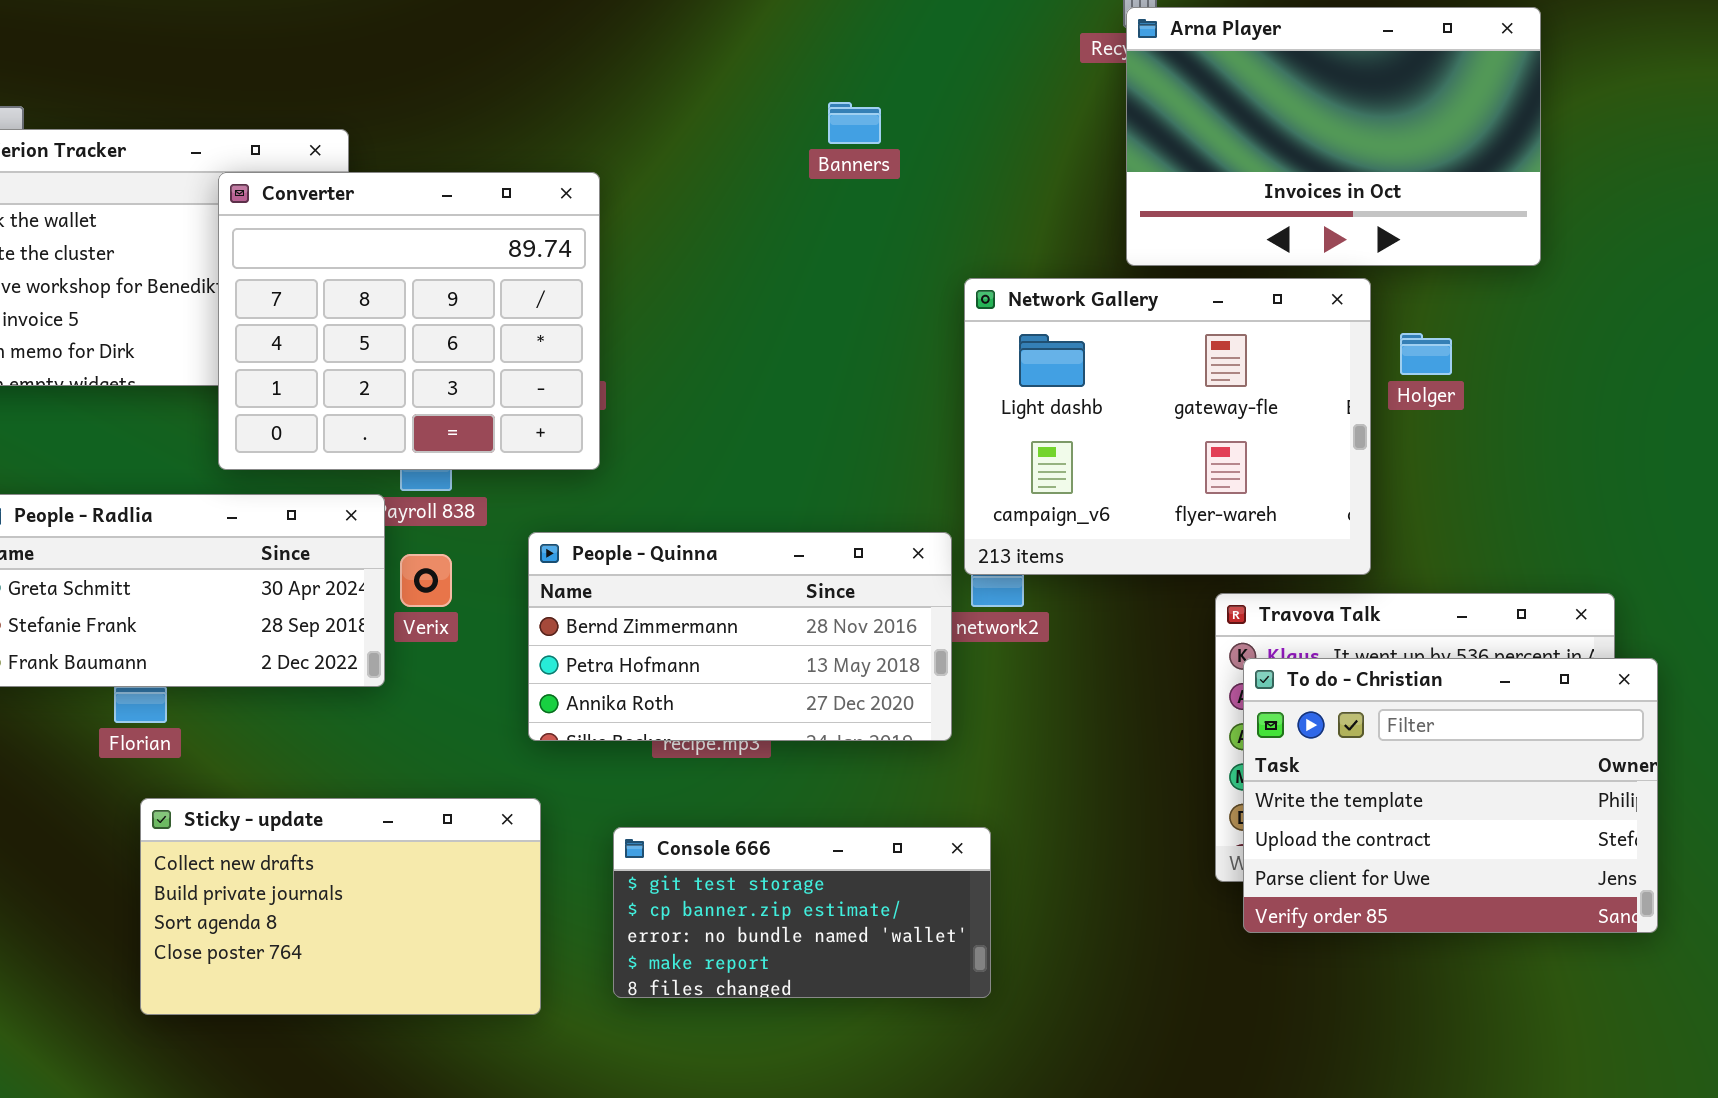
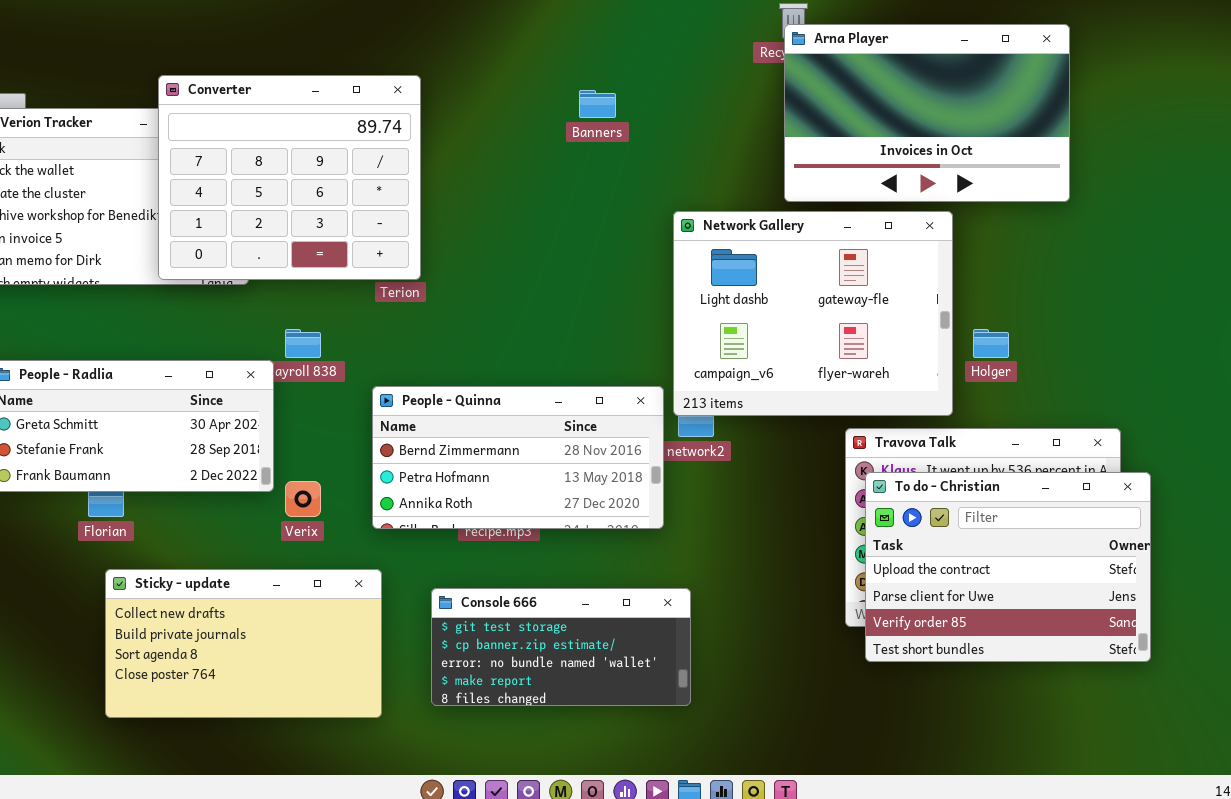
Converter: [218,172,600,470] -> [158,75,421,280], moved
Holger: [1400,333,1452,375] -> [973,329,1009,358], moved
Verix: [400,554,452,607] -> [285,481,321,517], moved
To do - Christian: [1243,658,1658,933] -> [865,472,1151,662], scrolled down 1 row

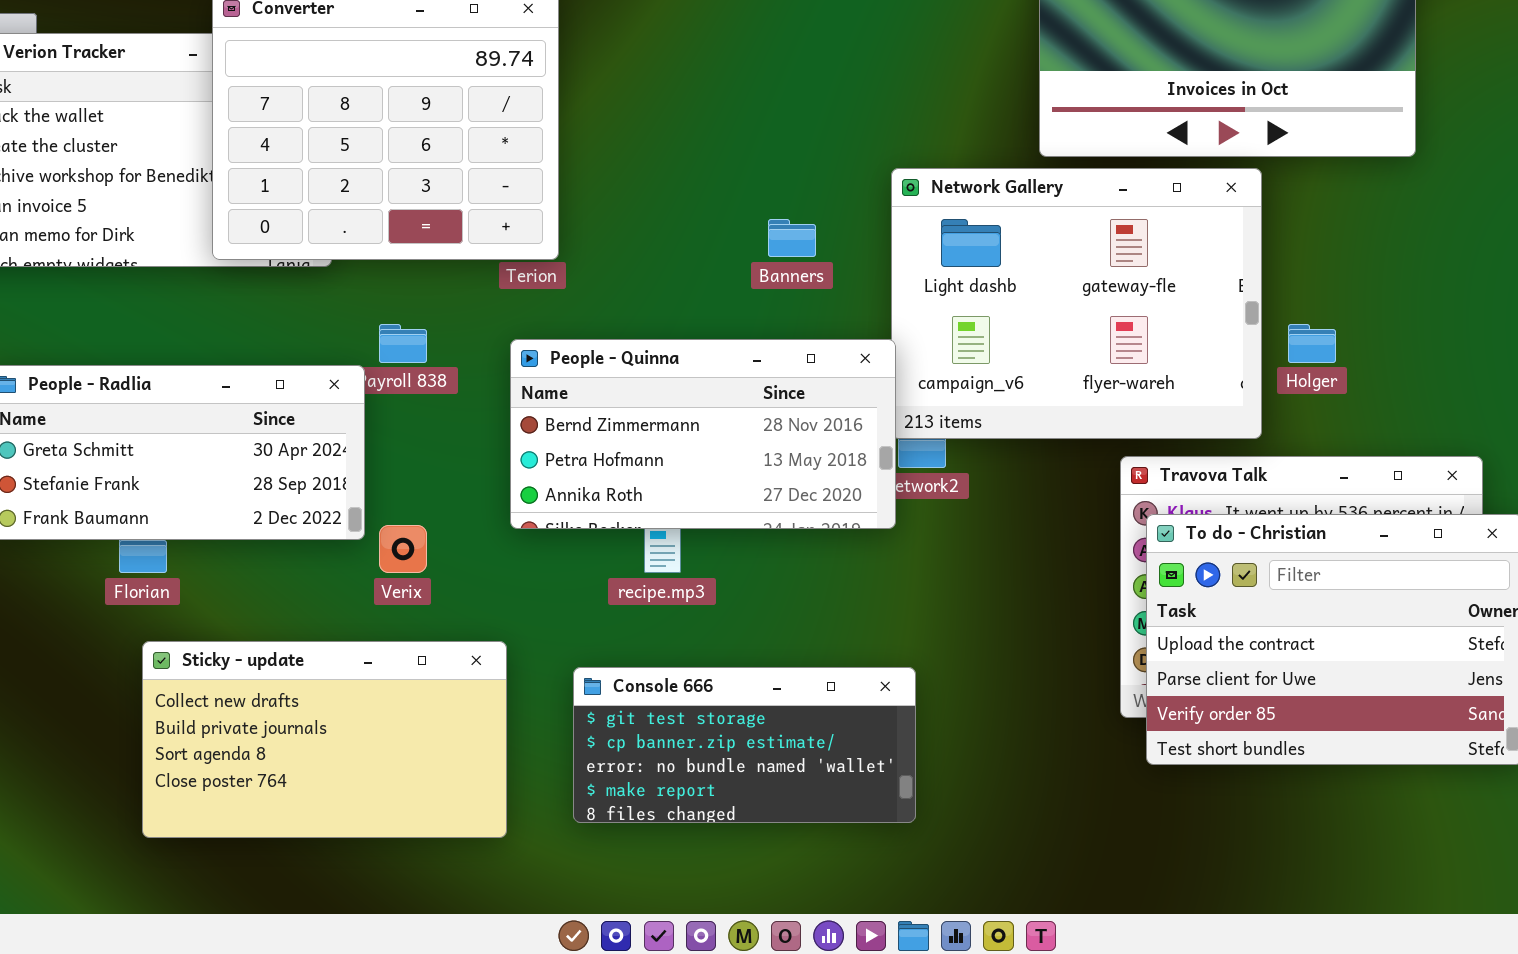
Banners: [579,90,616,118] -> [768,219,816,257], moved
People - Quinna: [372,386,664,529] -> [510,339,896,529], moved

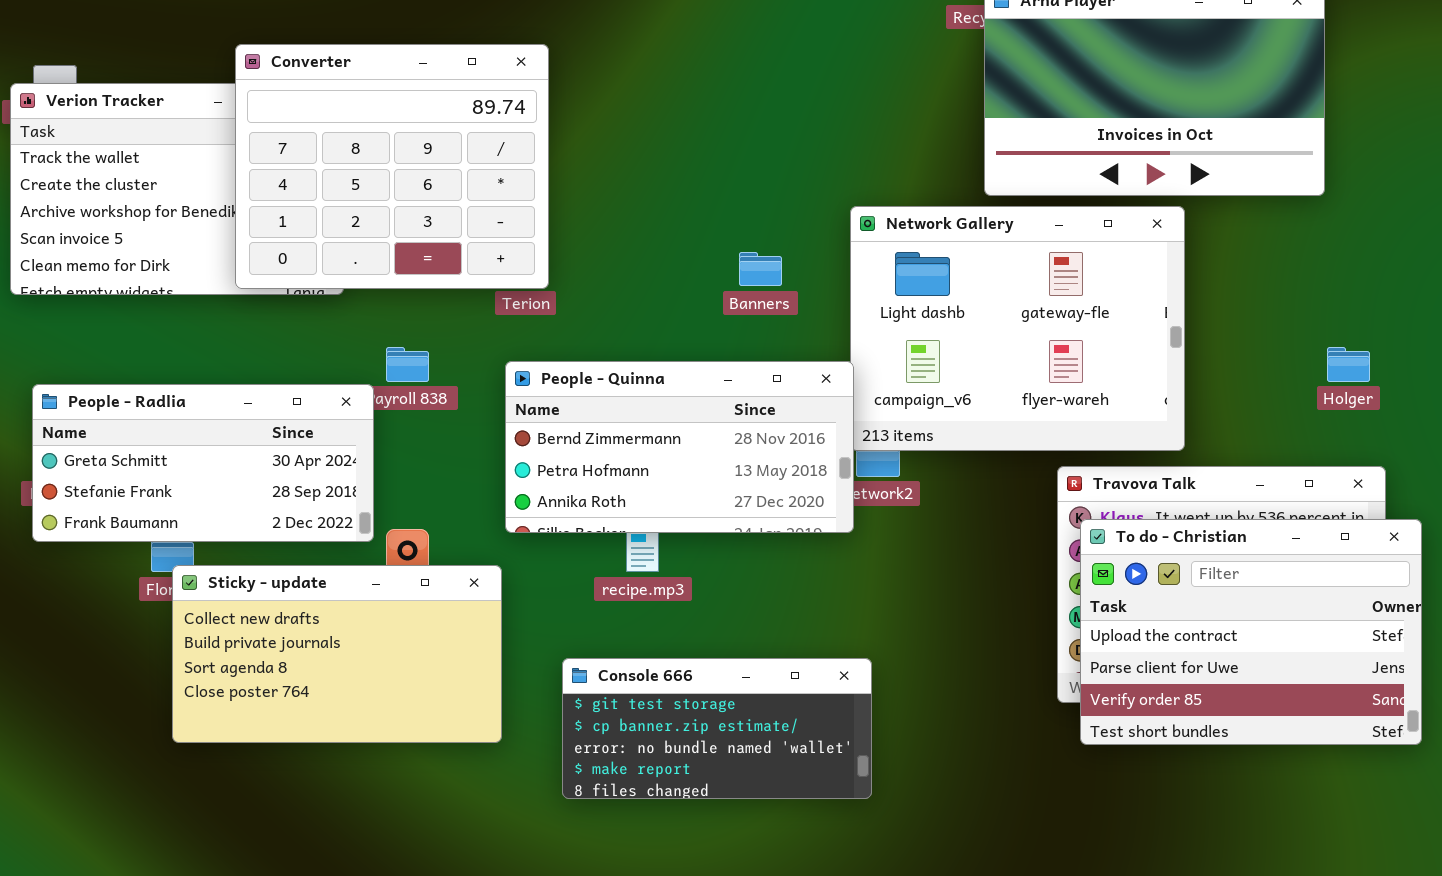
Holger: [1288,324,1336,363] -> [1327,347,1370,382], moved
Sticky - update: [142,641,507,838] -> [172,565,502,743], moved

